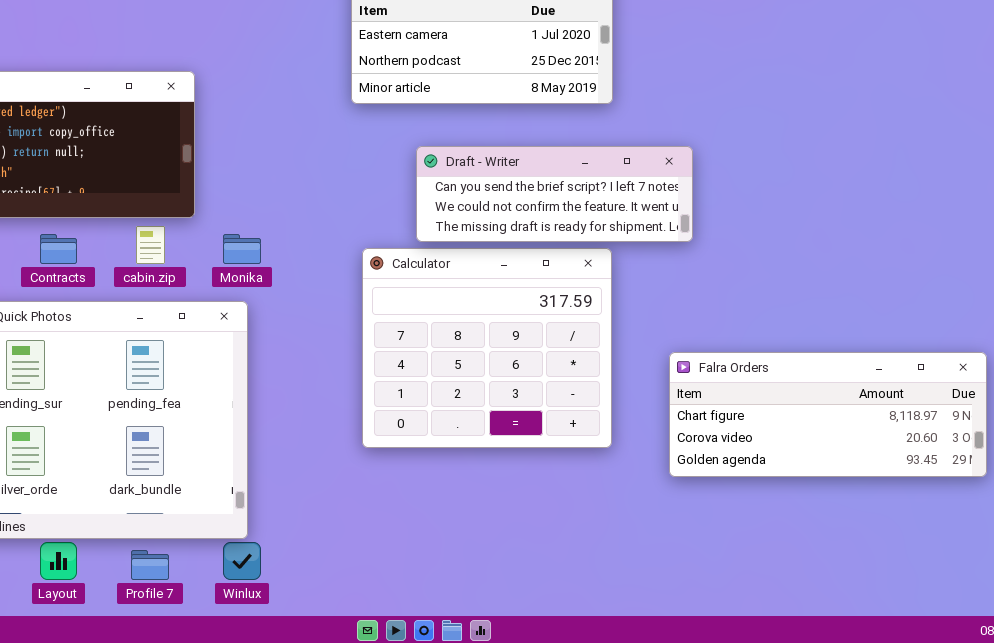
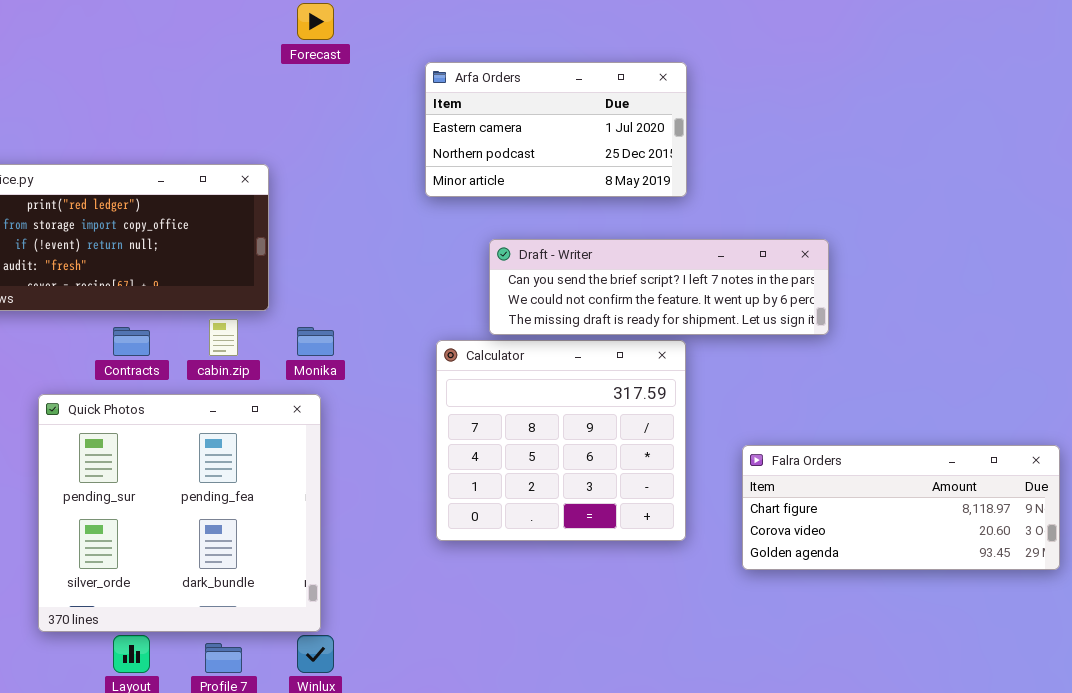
Draft - Writer: [416,146,693,242] -> [489,239,829,335], resized

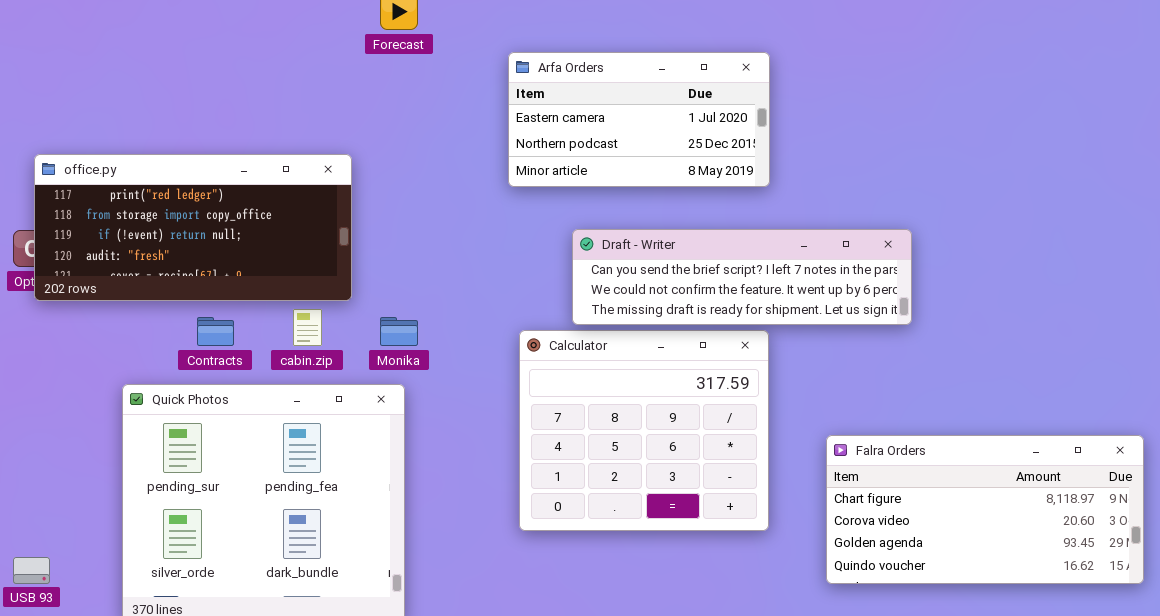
Falra Orders: [742,445,1060,570] -> [826,435,1144,584], resized

